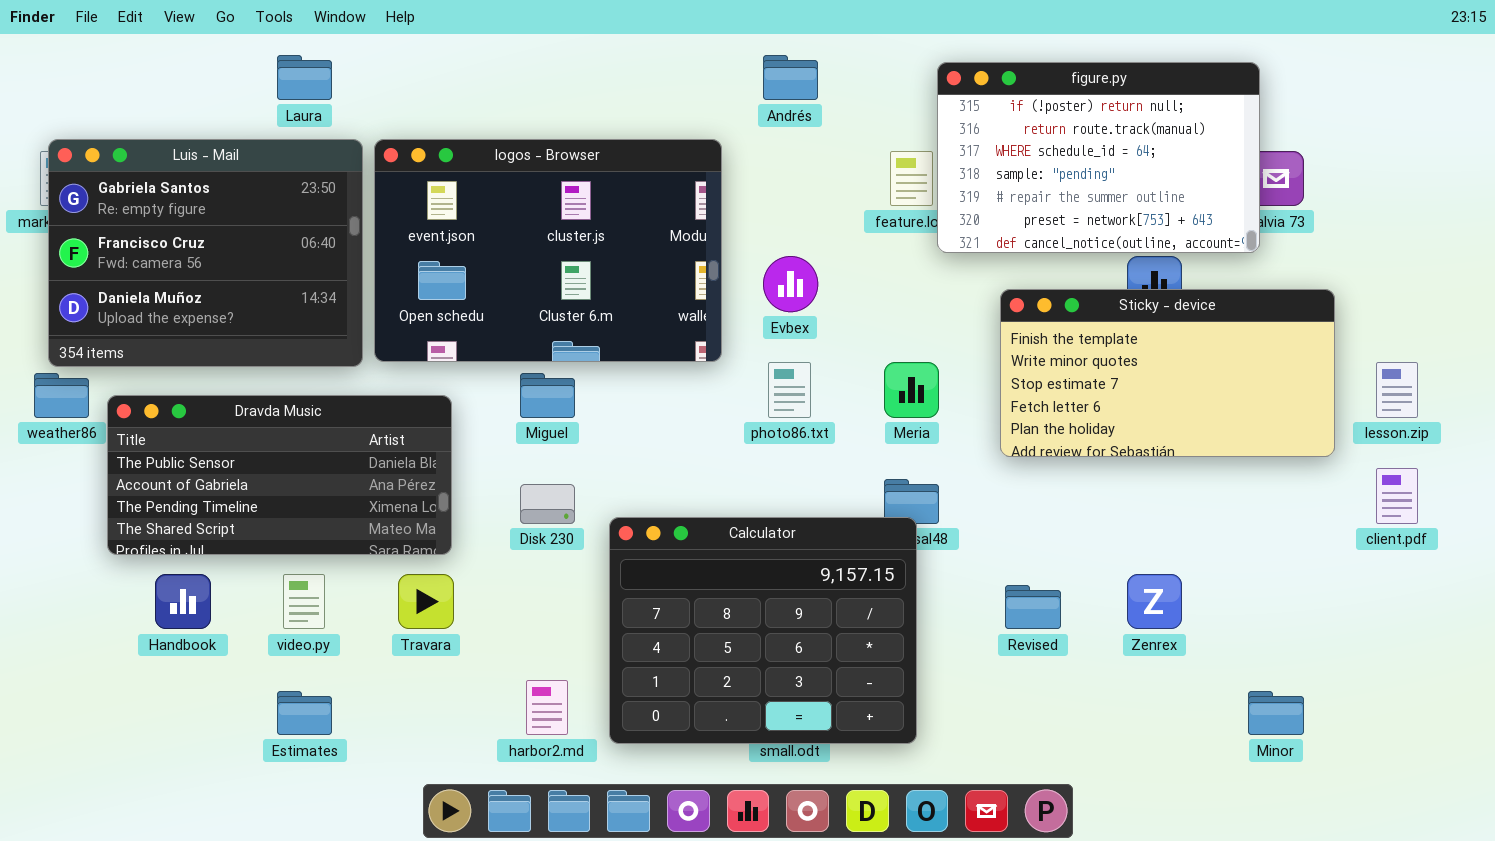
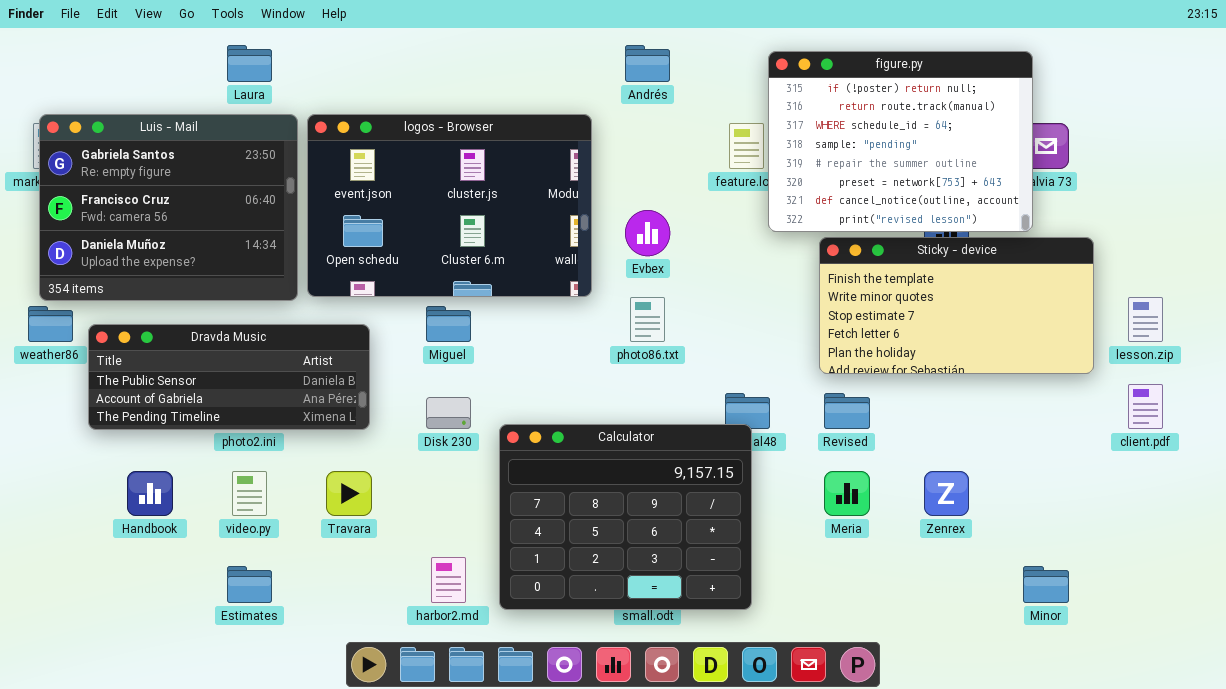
figure.py: [937,62,1260,253] -> [768,51,1033,232], resized
Meria: [884,362,939,418] -> [824,471,870,516], moved
Dravda Music: [107,395,452,555] -> [88,324,370,430], resized
Revised: [1005,585,1061,629] -> [824,393,870,429], moved

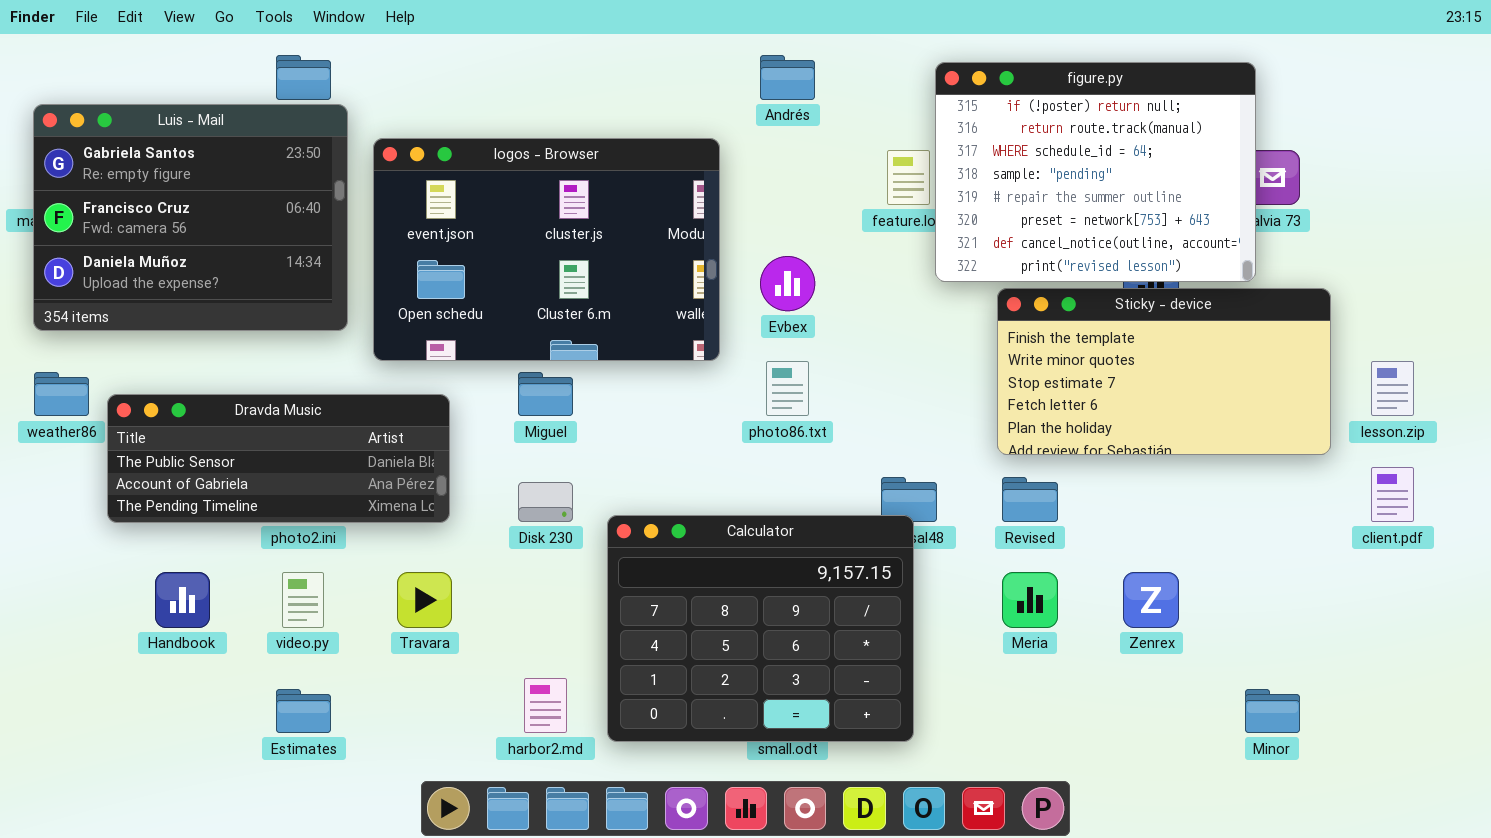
Luis - Mail: [39,114,298,301] -> [33,104,348,331], moved

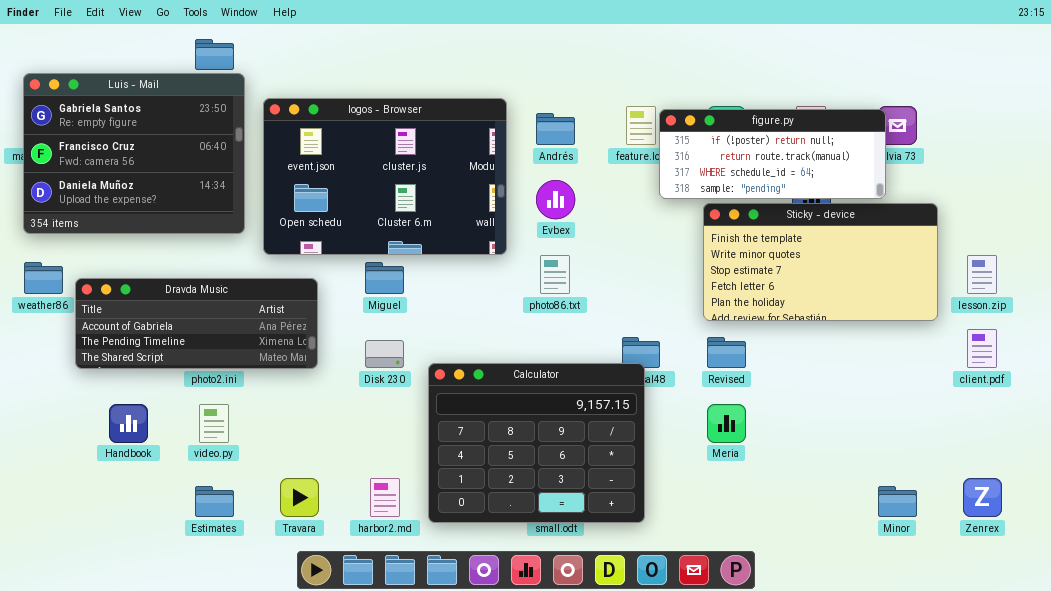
Andrés: [760,55,815,100] -> [536,113,575,145], moved
figure.py: [935,62,1256,282] -> [659,109,886,199], resized
Dravda Music: [107,394,450,523] -> [75,278,318,369], scrolled down 1 row
Travara: [397,572,452,628] -> [280,478,319,517], moved
Zenrex: [1123,572,1179,628] -> [963,478,1002,517], moved

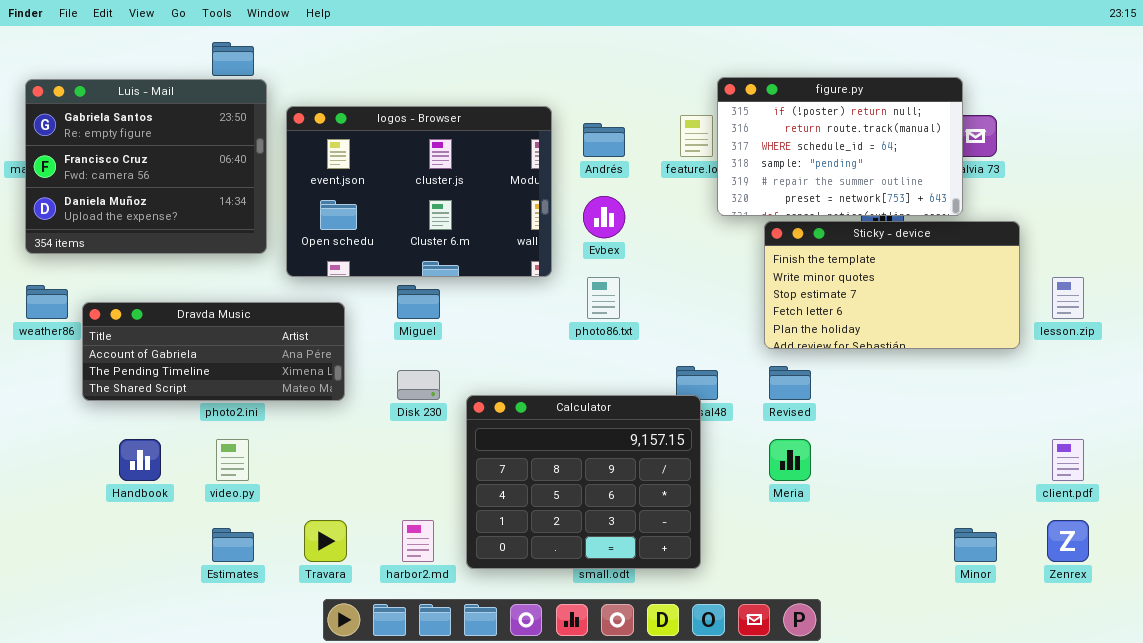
figure.py: [659,109,886,199] -> [717,77,963,216], resized
client.pdf: [967,329,997,368] -> [1052,439,1084,481], moved

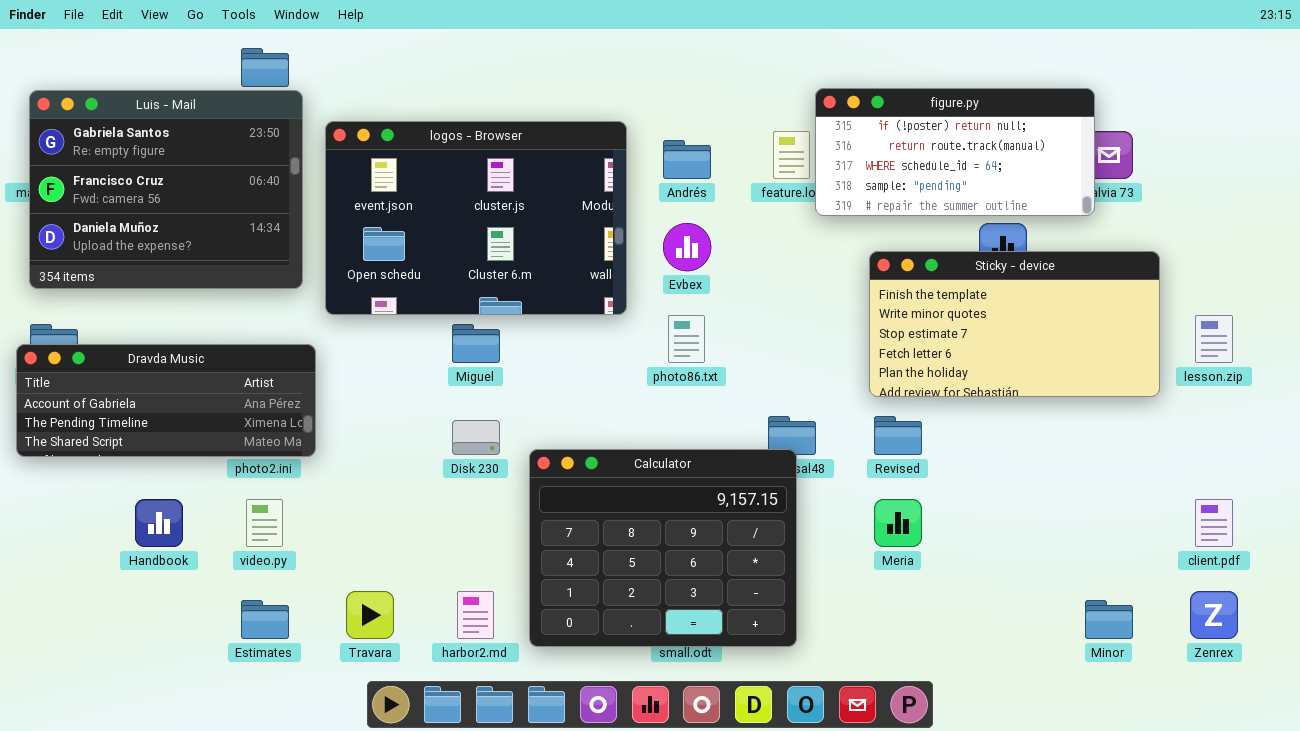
figure.py: [717,77,963,216] -> [815,88,1095,216], resized
Dravda Music: [82,302,345,401] -> [16,344,316,457], moved

